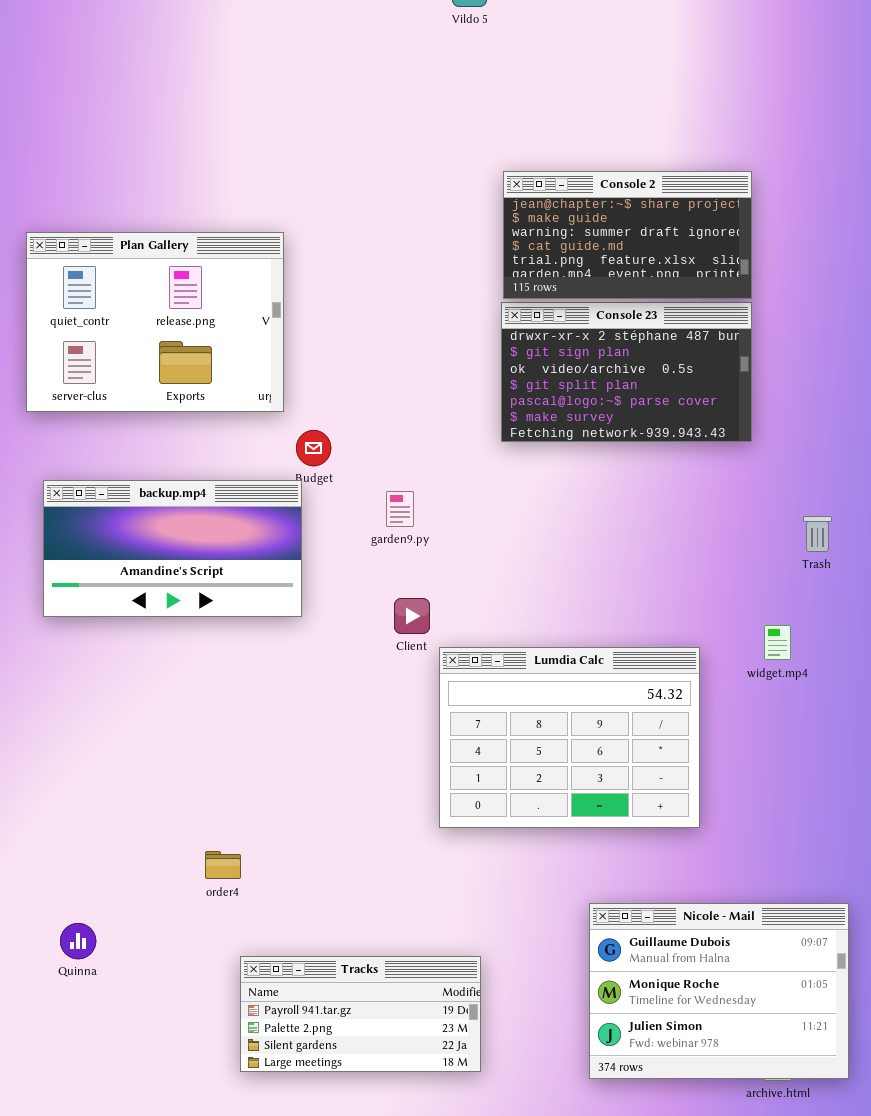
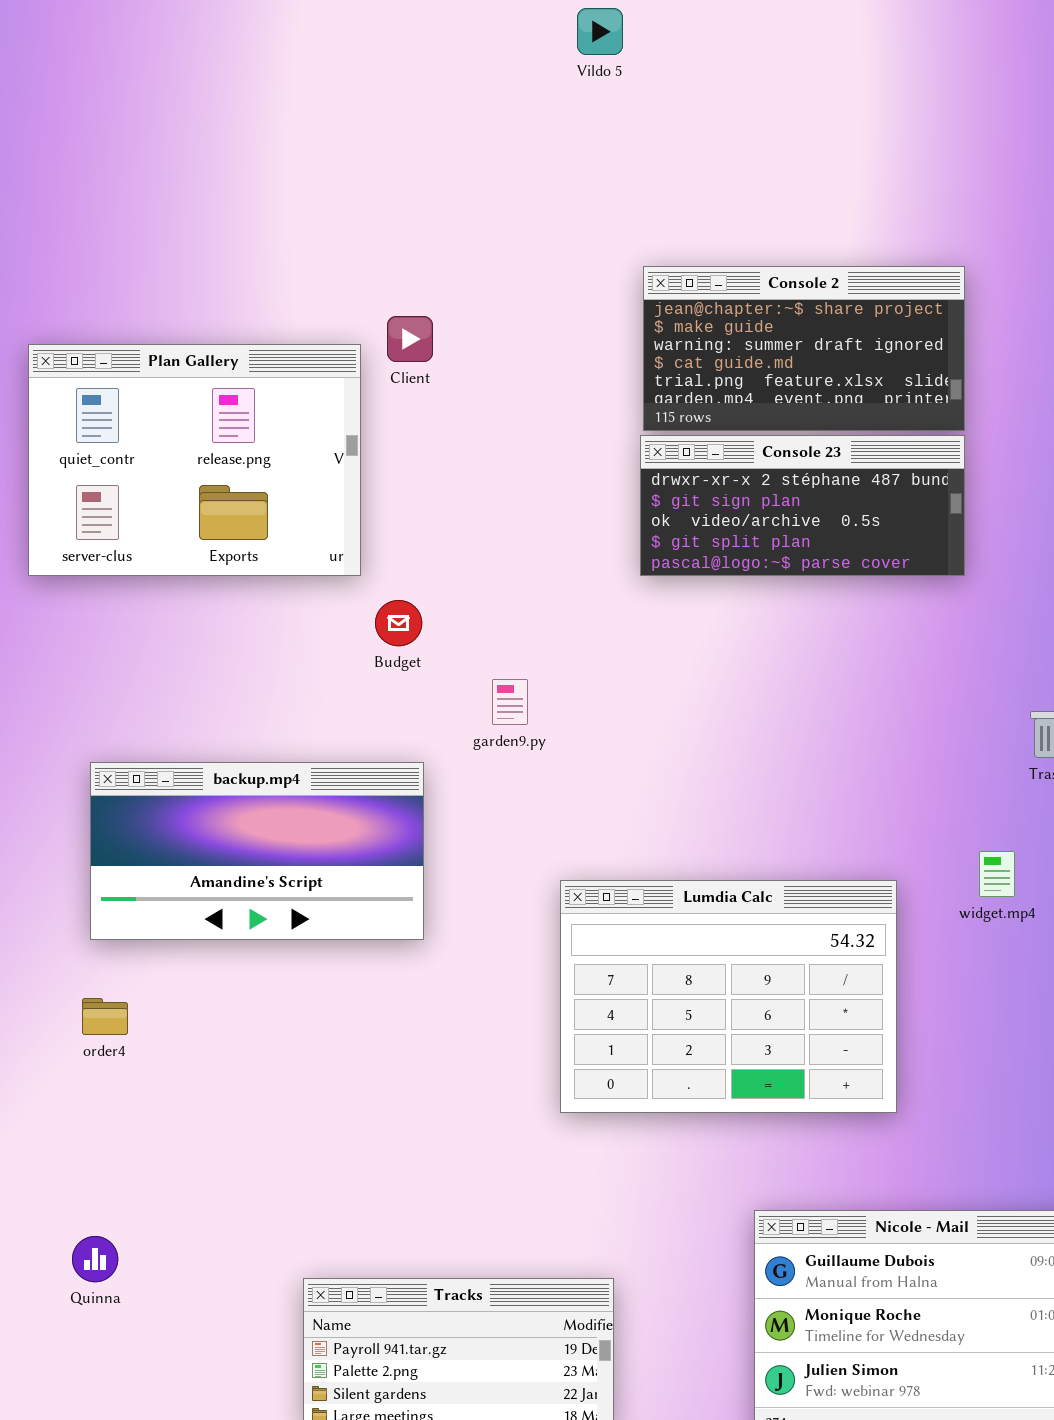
Console 23: [501,302,752,442] -> [640,435,965,576], resized
backup.mp4: [43,480,302,617] -> [90,762,424,940], moved
Client: [394,598,430,634] -> [387,316,433,362], moved
order4: [205,851,241,879] -> [82,998,128,1035], moved

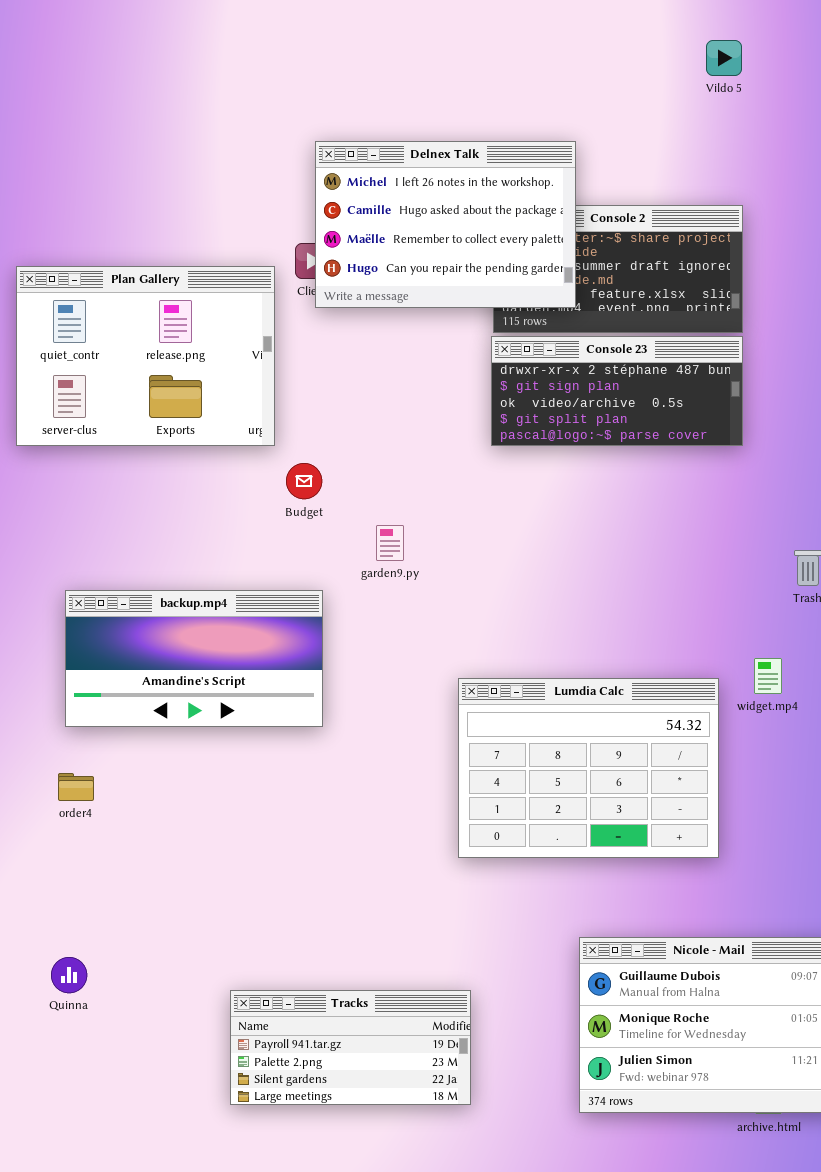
Vildo 5: [577,8,623,55] -> [706,40,742,76], moved
Delnex Talk: none -> [315,141,576,308], opened
Lumdia Calc: [560,880,897,1113] -> [458,678,719,858], moved

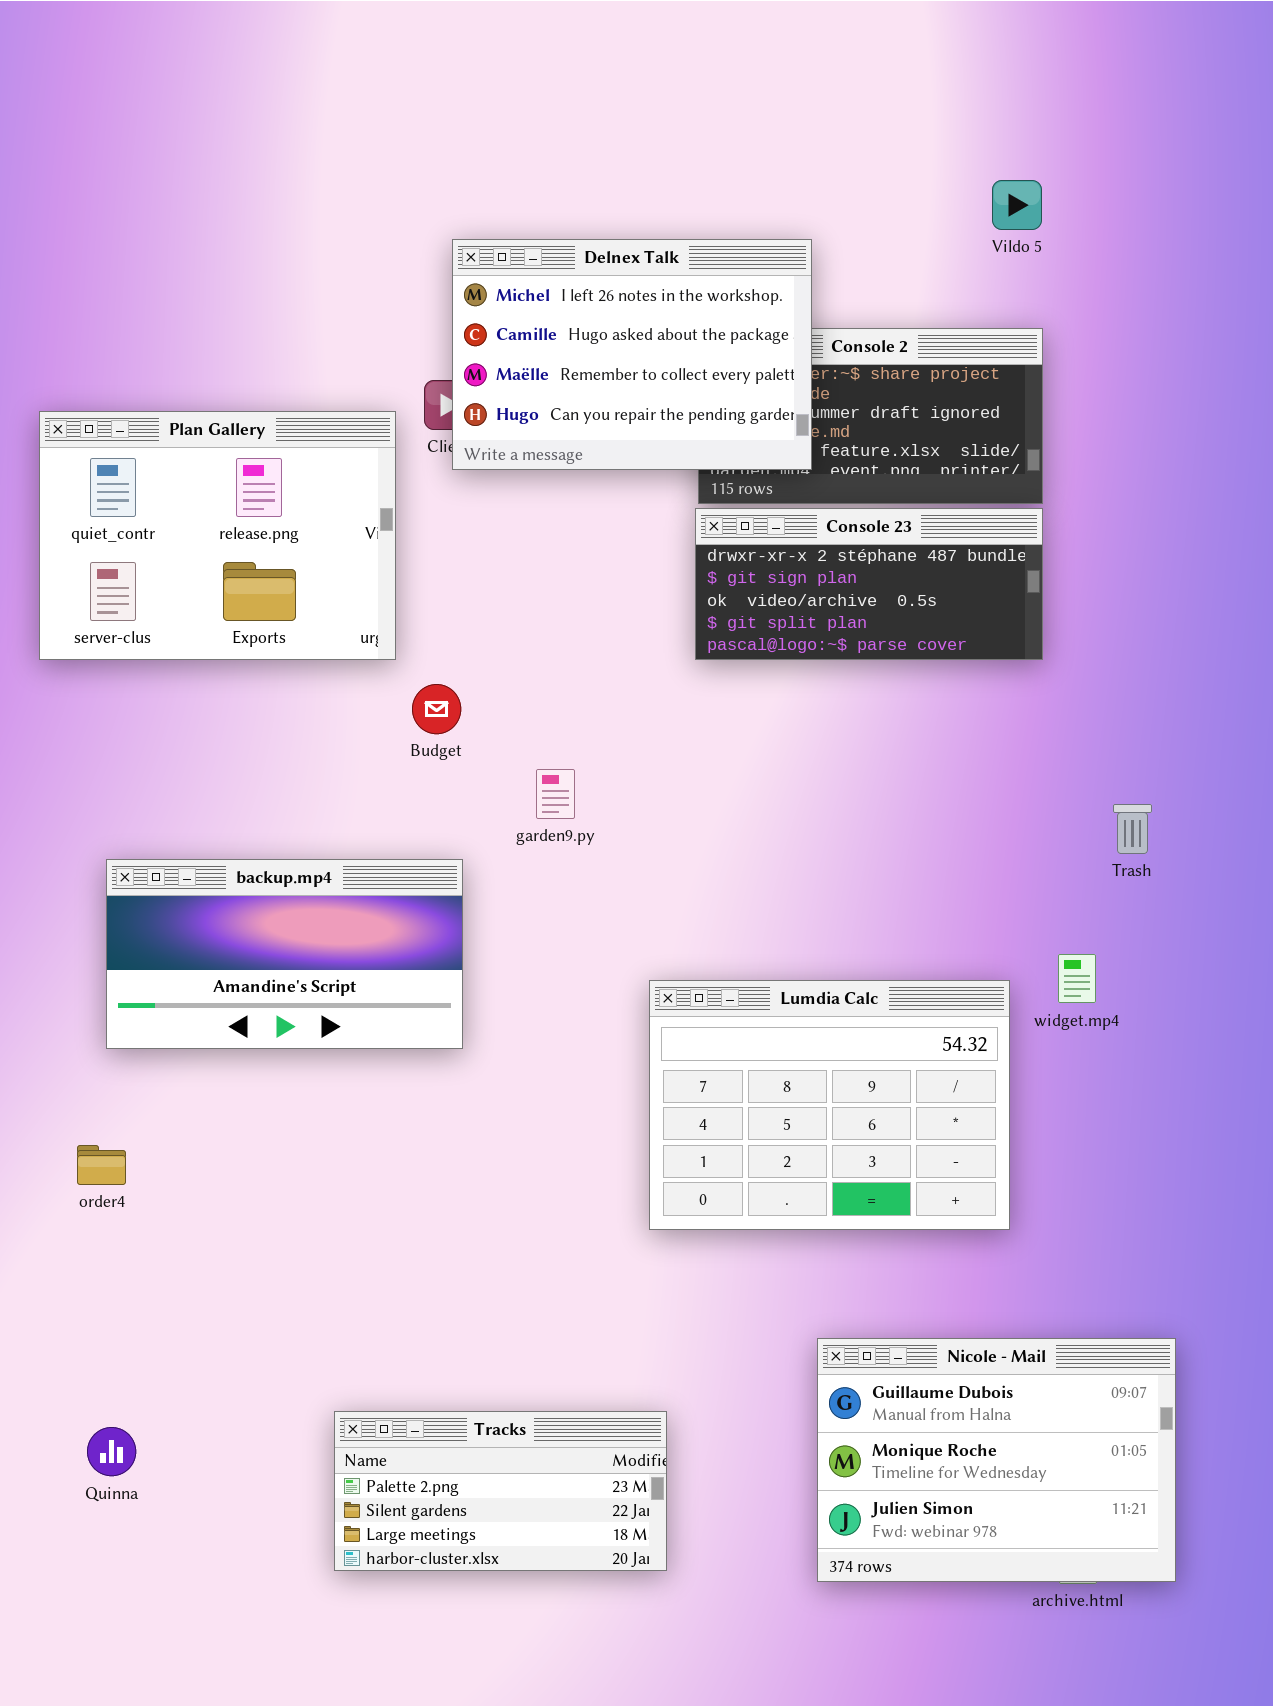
Vildo 5: [706,40,742,76] -> [992,180,1042,230], moved
order4: [58,773,94,801] -> [77,1145,126,1185], moved
Quinna: [51,957,87,993] -> [87,1427,136,1476], moved
Tracks: [230,990,471,1105] -> [334,1411,667,1571], scrolled down 1 row

